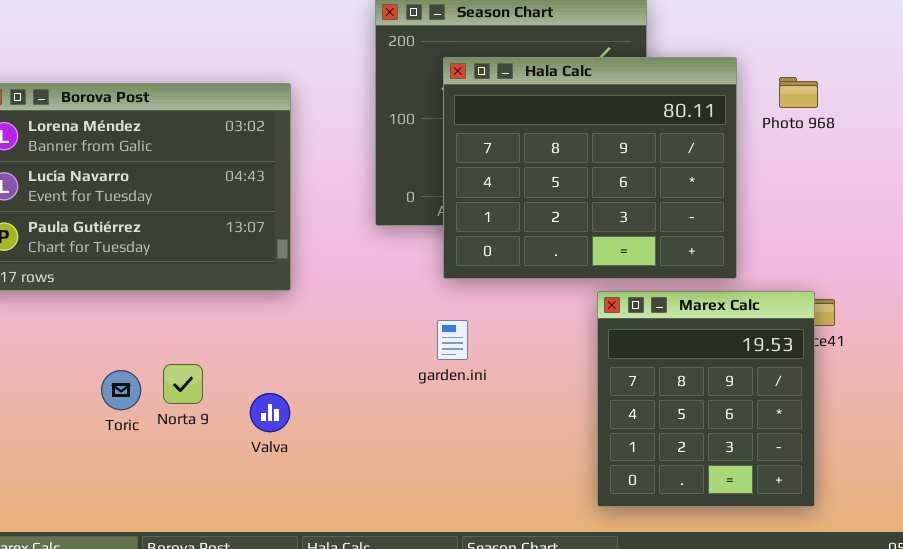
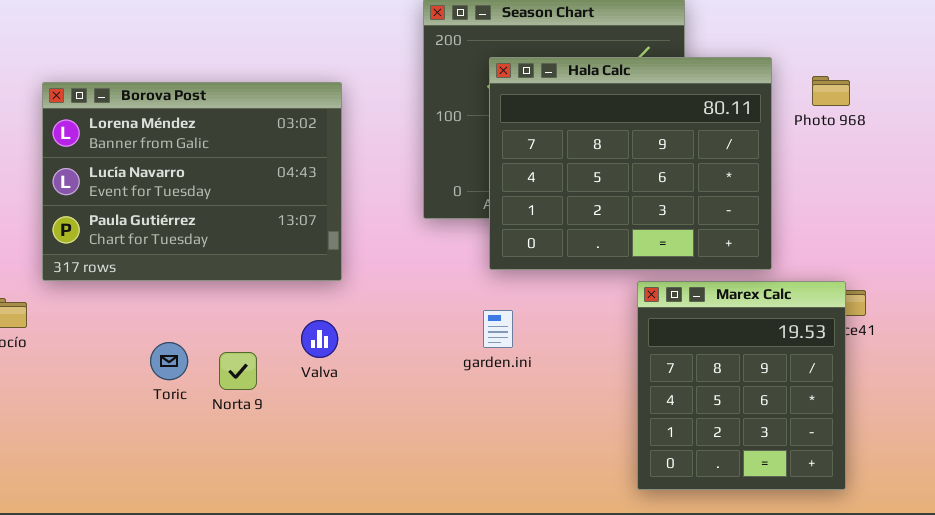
Toric: [101,370,141,410] -> [150,342,188,380], moved
Valva: [250,393,290,432] -> [301,320,338,358], moved

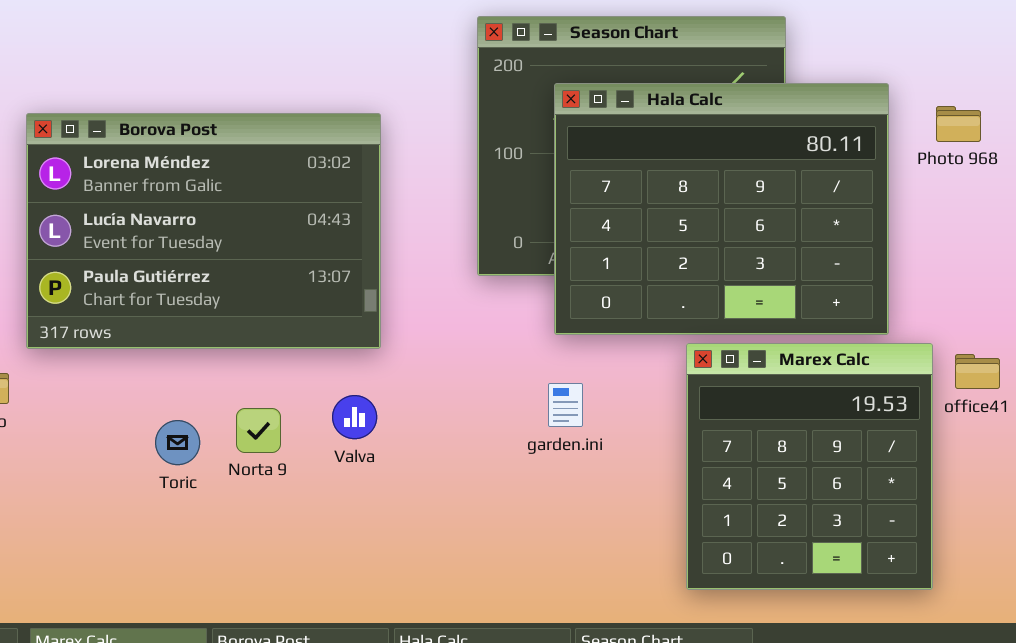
Marex Calc: [637,281,846,490] -> [686,343,933,590], moved
Norta 9: [219,352,257,390] -> [236,408,281,453], moved

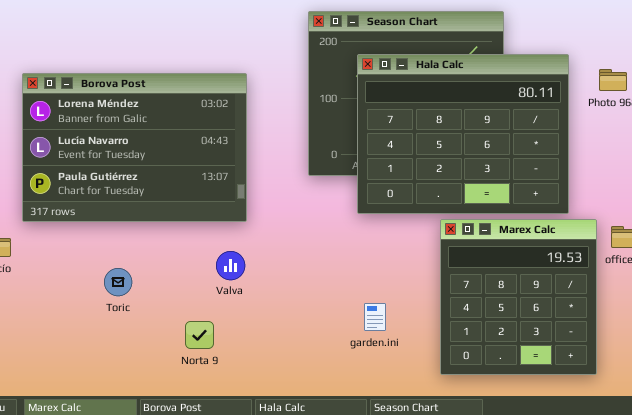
garden.ini: [548,383,583,427] -> [364,303,386,331], moved
Norta 9: [236,408,281,453] -> [185,321,214,349], moved

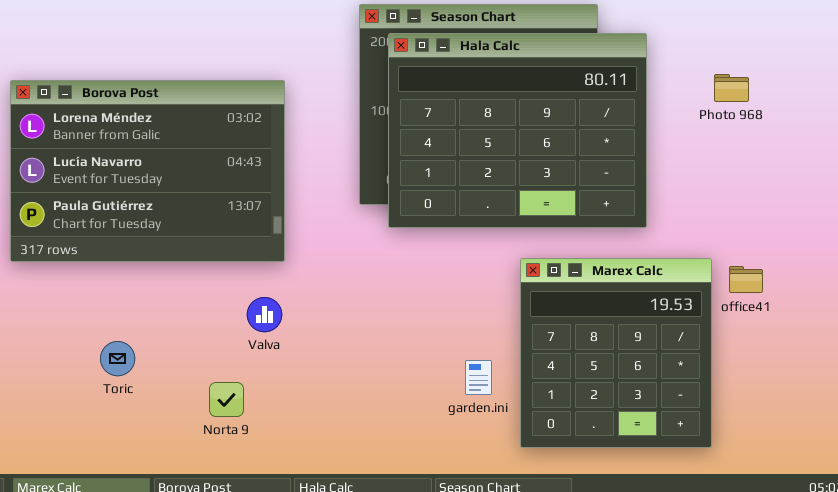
Hala Calc: [357,54,569,214] -> [388,33,647,228], moved
Toric: [104,268,132,296] -> [100,341,135,376], moved
garden.ini: [364,303,386,331] -> [465,360,492,395], moved

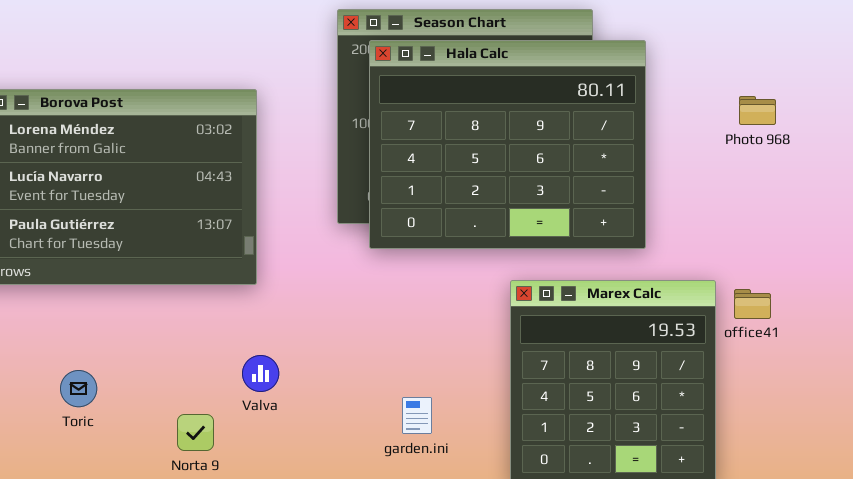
Photo 968: [714,74,749,102] -> [739,96,776,125], moved
Valva: [247,297,282,332] -> [242,355,279,392], moved
garden.ini: [465,360,492,395] -> [402,397,432,434], moved

